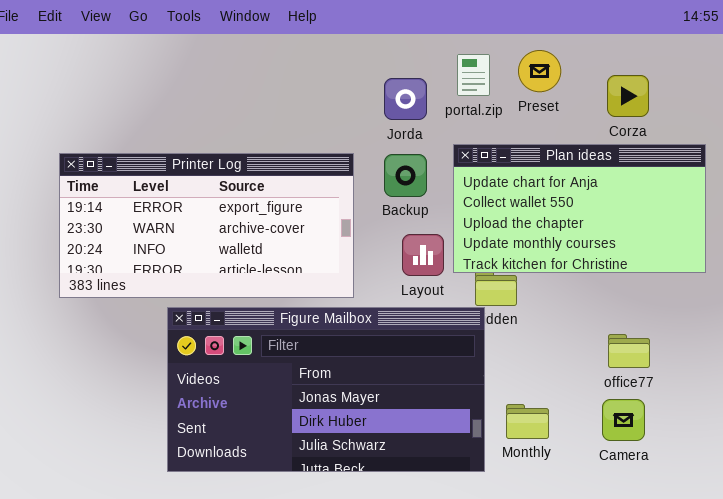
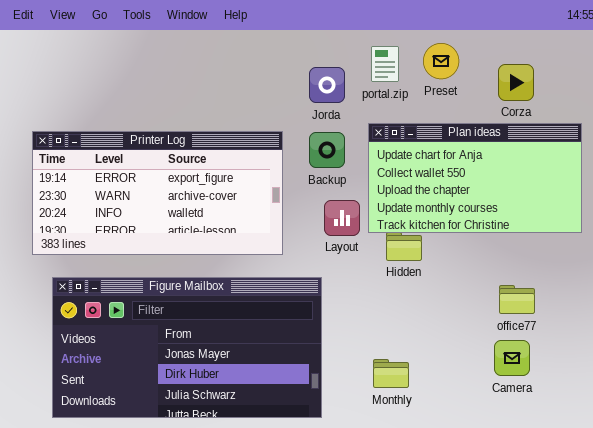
Figure Mailbox: [167,307,485,472] -> [52,277,322,418], moved
Monthly: [506,404,549,439] -> [373,359,409,388], moved

